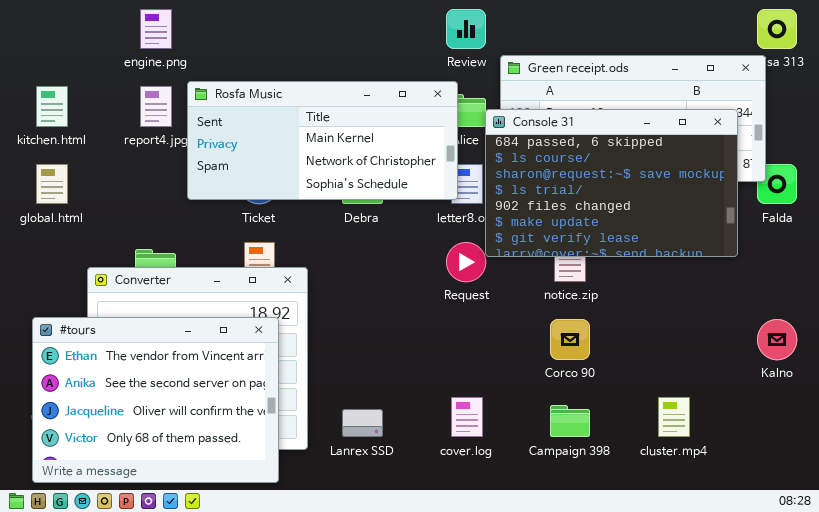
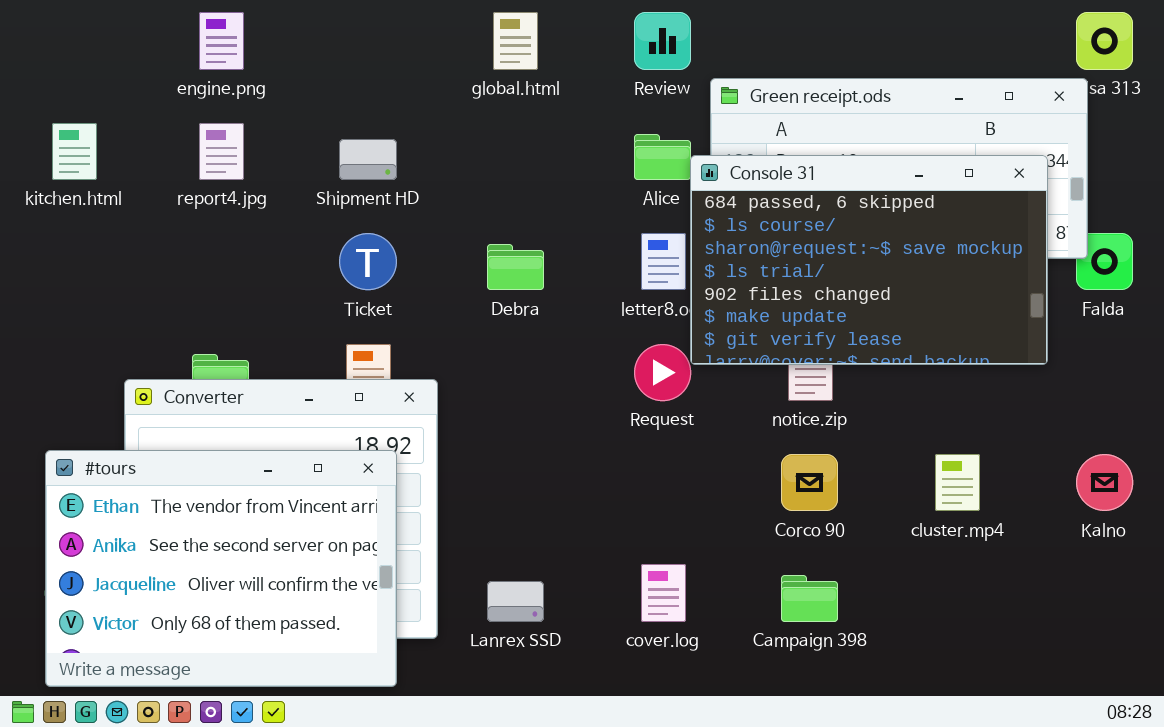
Rosfa Music: [187,81,458,200] -> none, closed
global.html: [36,164,68,204] -> [493,12,538,70], moved
cluster.mp4: [658,397,690,437] -> [935,454,980,511], moved

